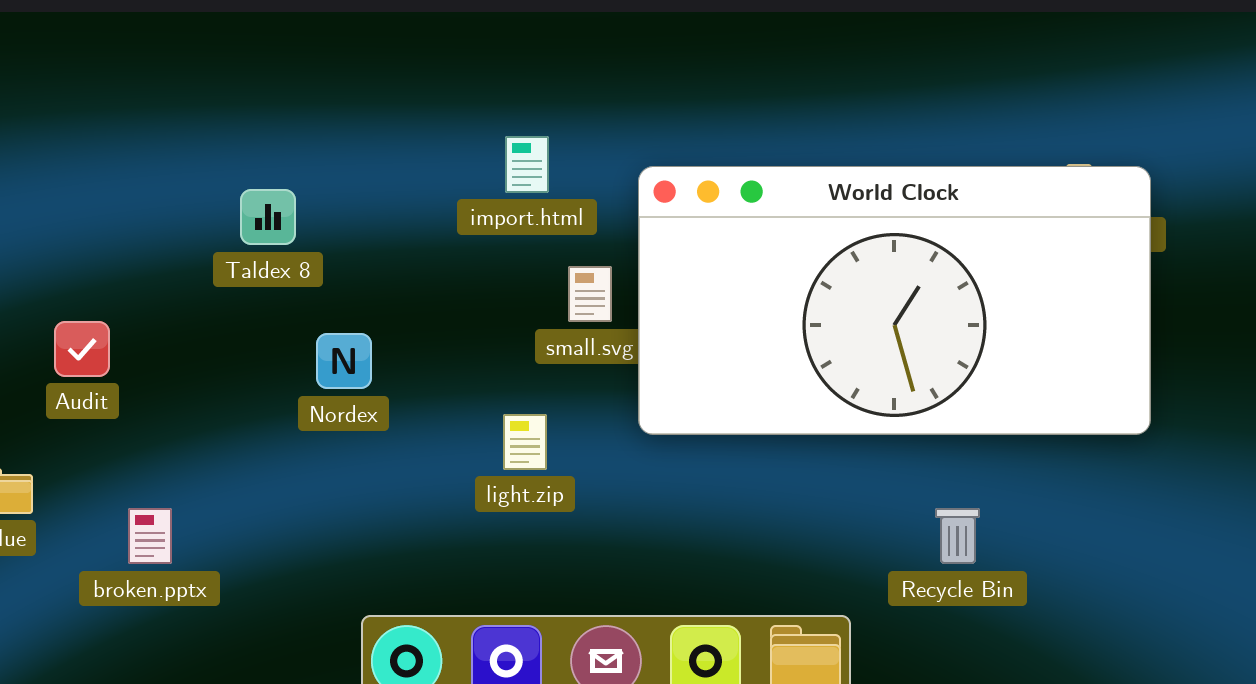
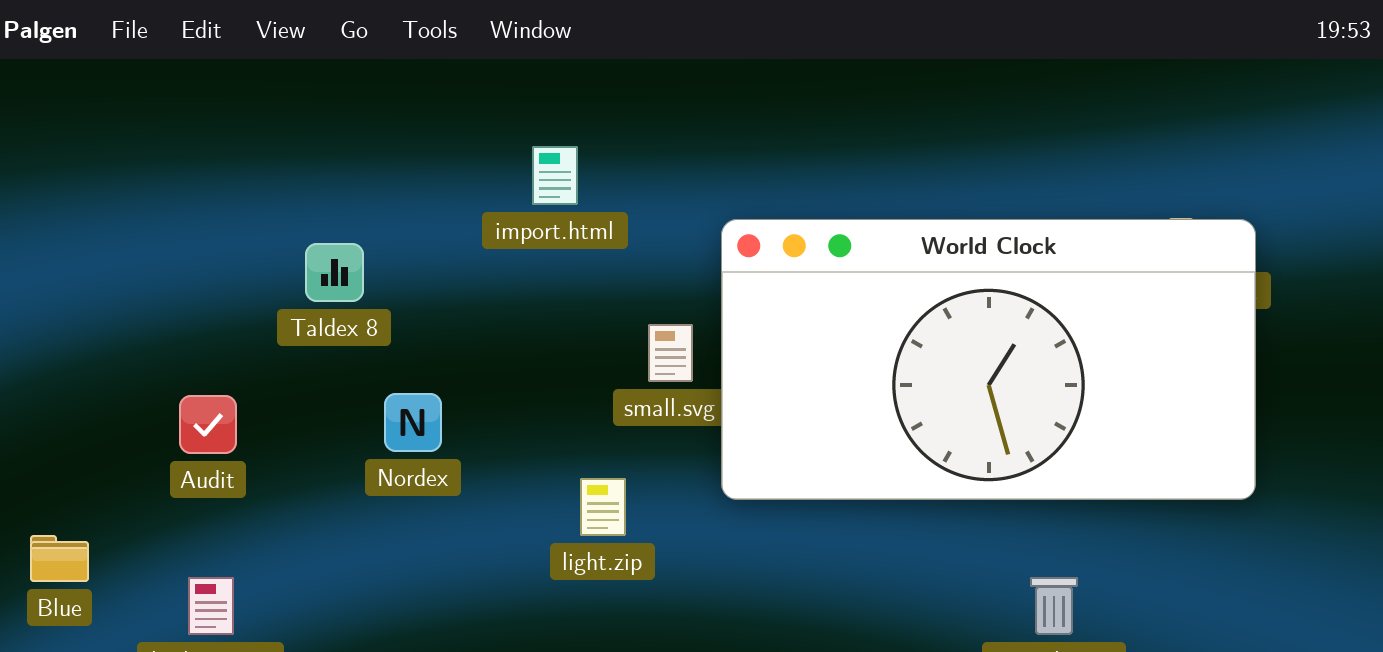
import.html: [505,136,549,193] -> [532,146,578,205], moved
Audit: [54,321,110,377] -> [179,395,237,454], moved

